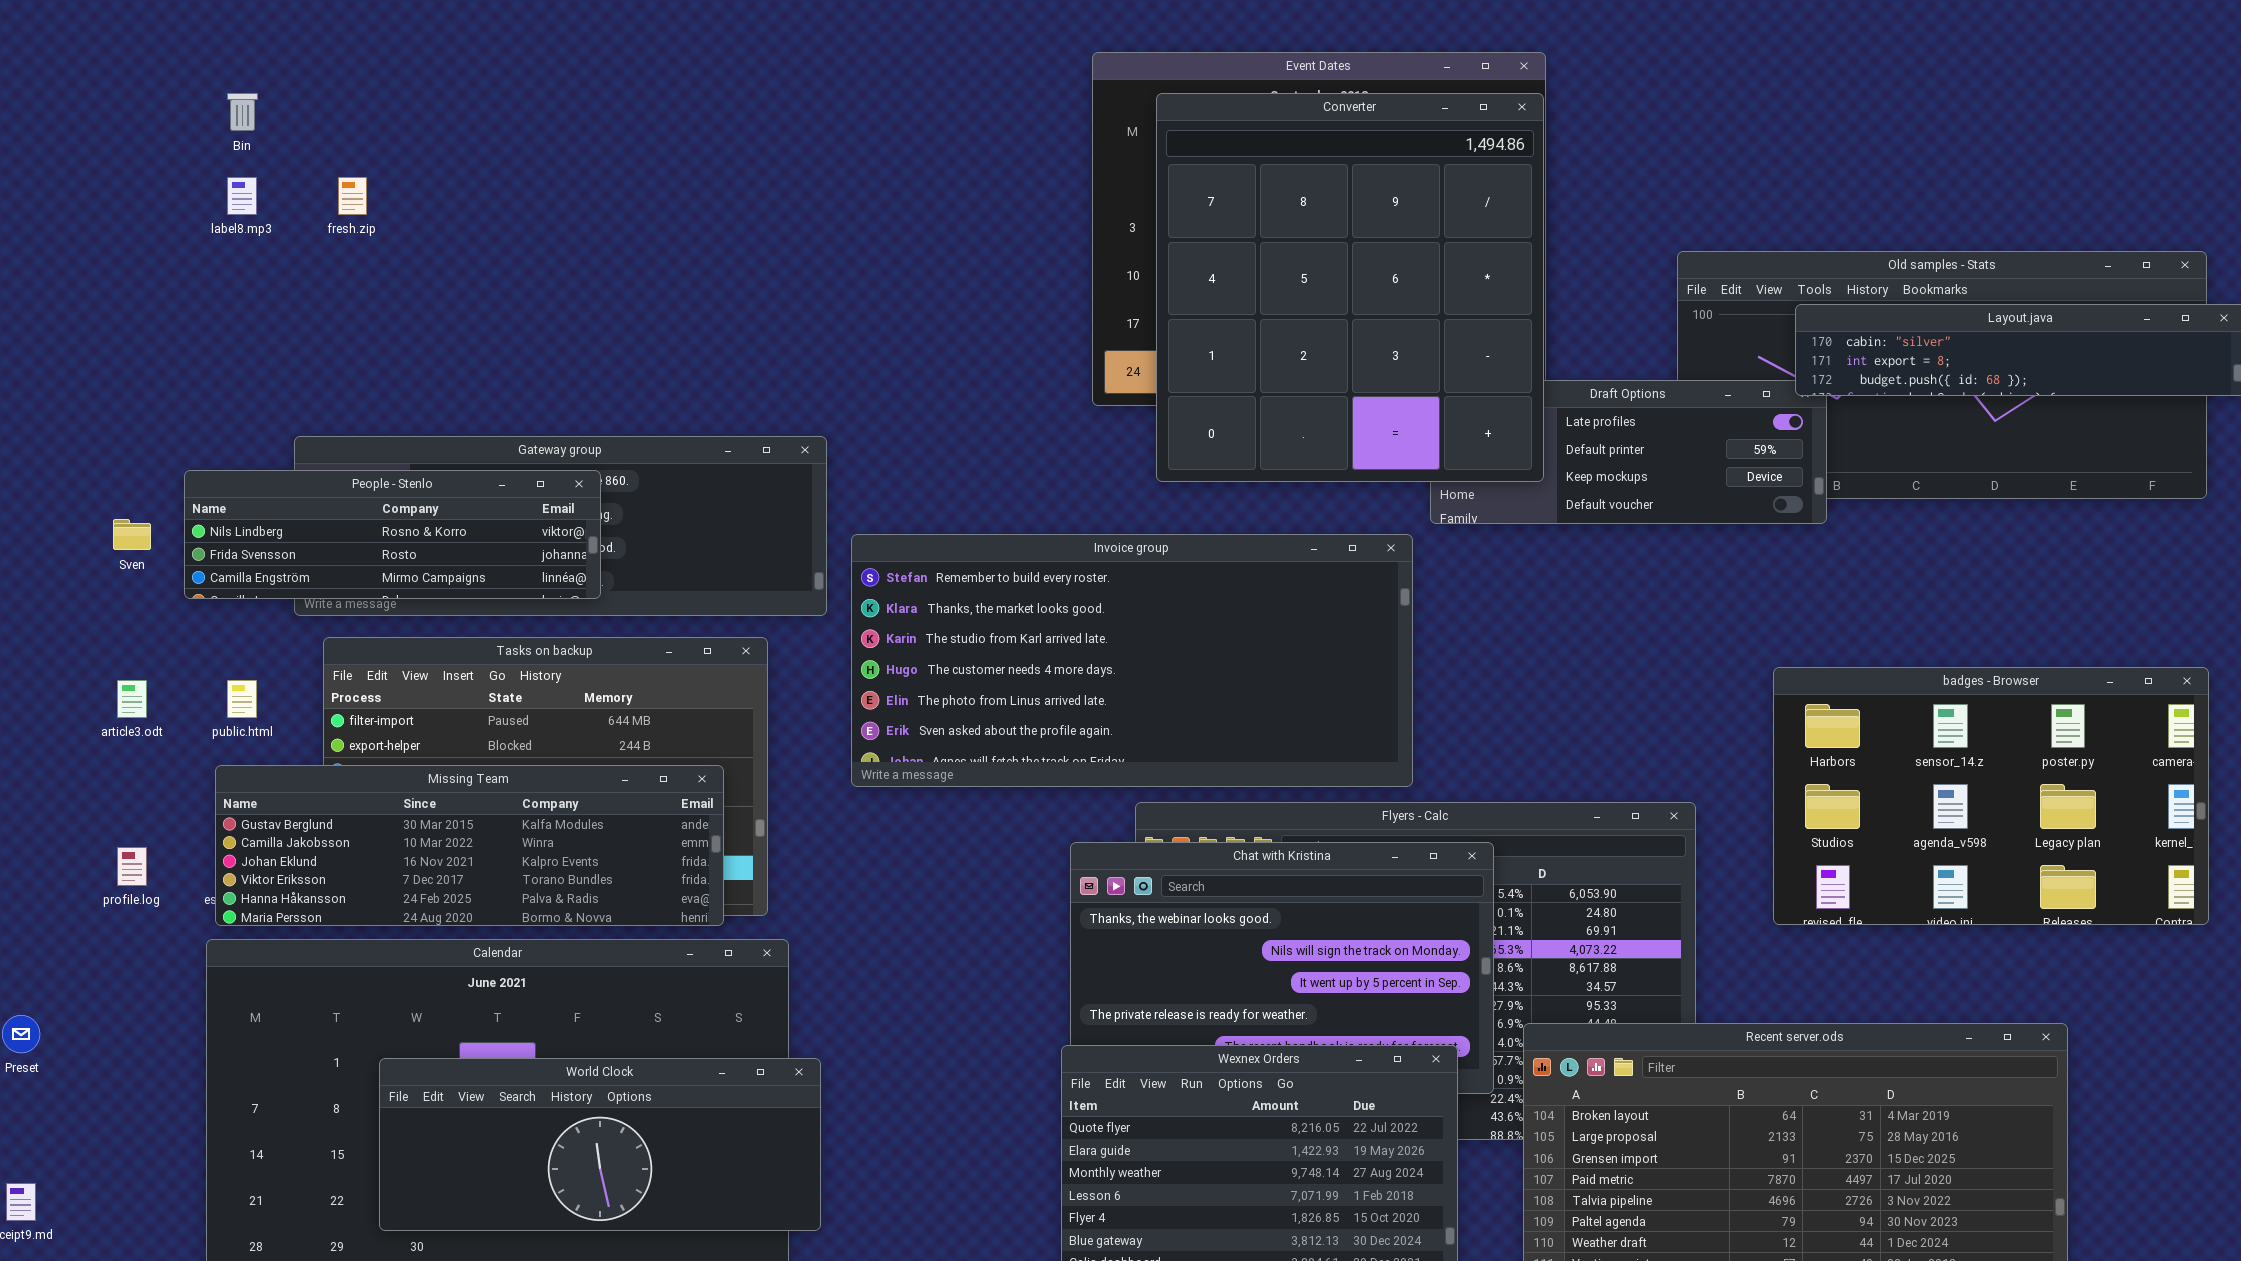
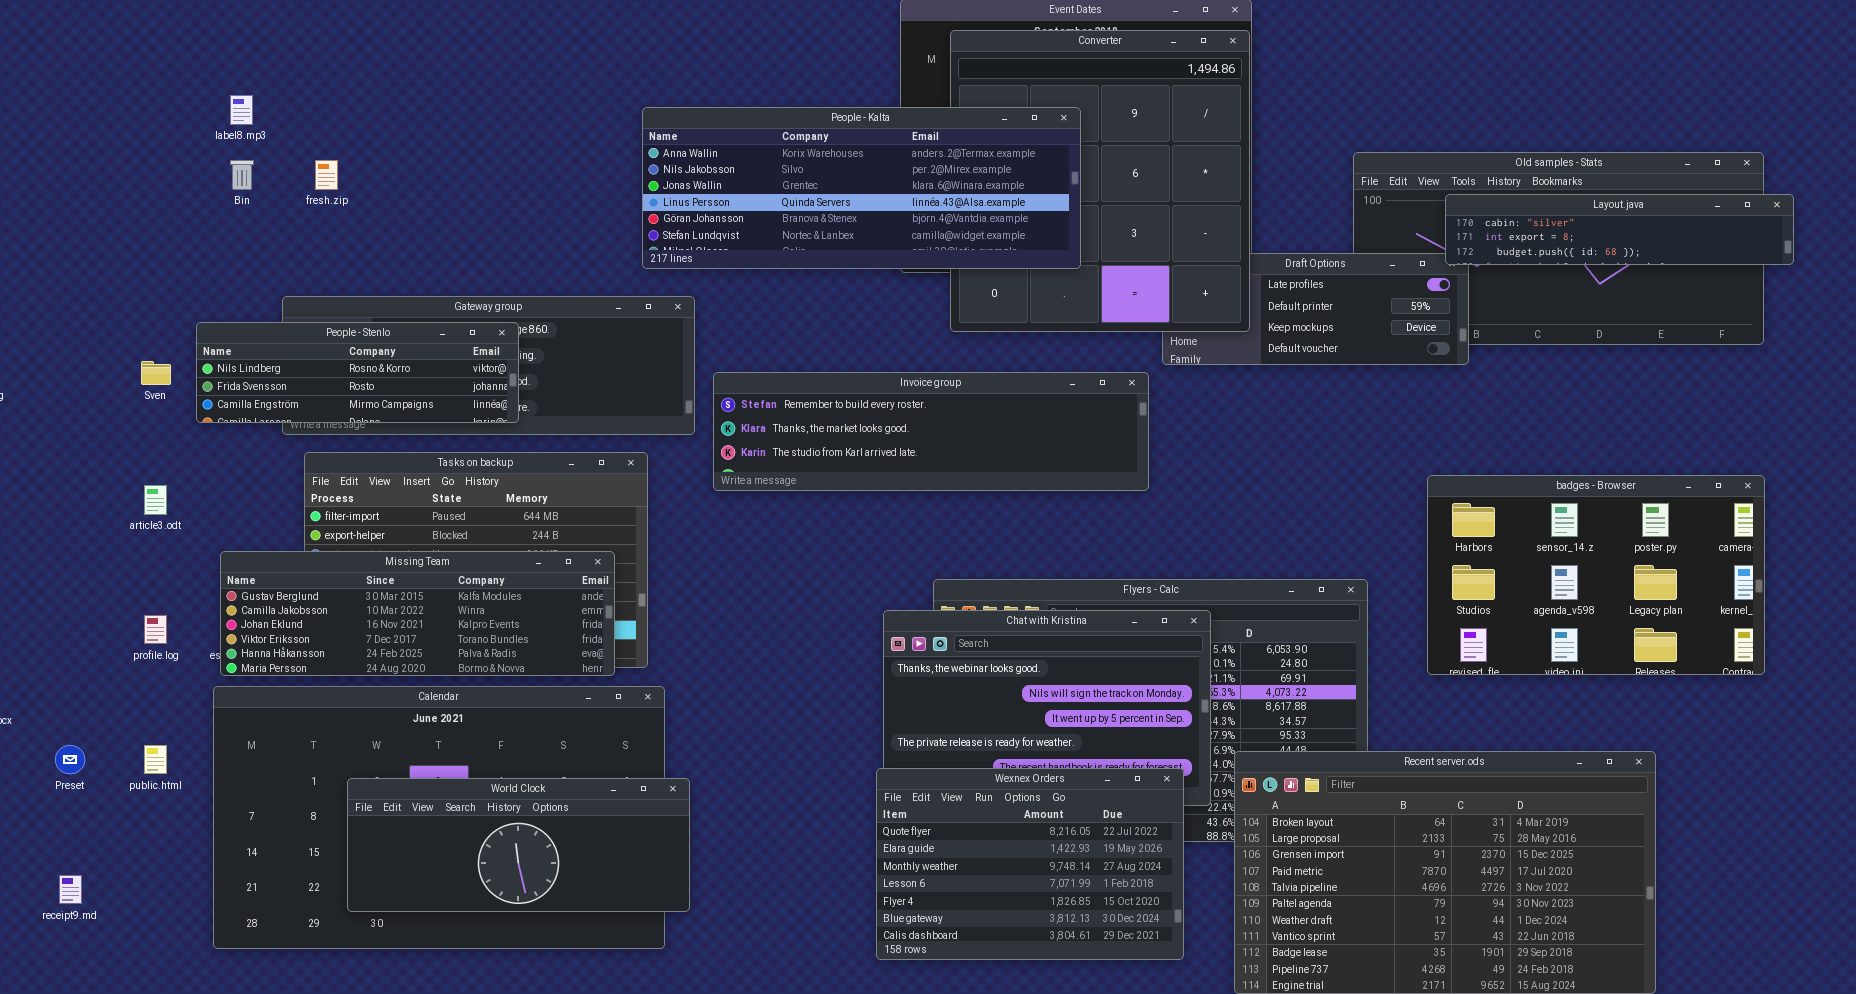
Bin: [227,93,258,131] -> [230,160,254,190], moved
fresh.zip: [338,177,367,215] -> [315,160,338,190], moved
People - Kalta: none -> [642,107,1081,269], opened
Invoice group: [851,534,1413,787] -> [713,372,1149,491], resized
public.html: [227,680,257,718] -> [144,745,167,774], moved

